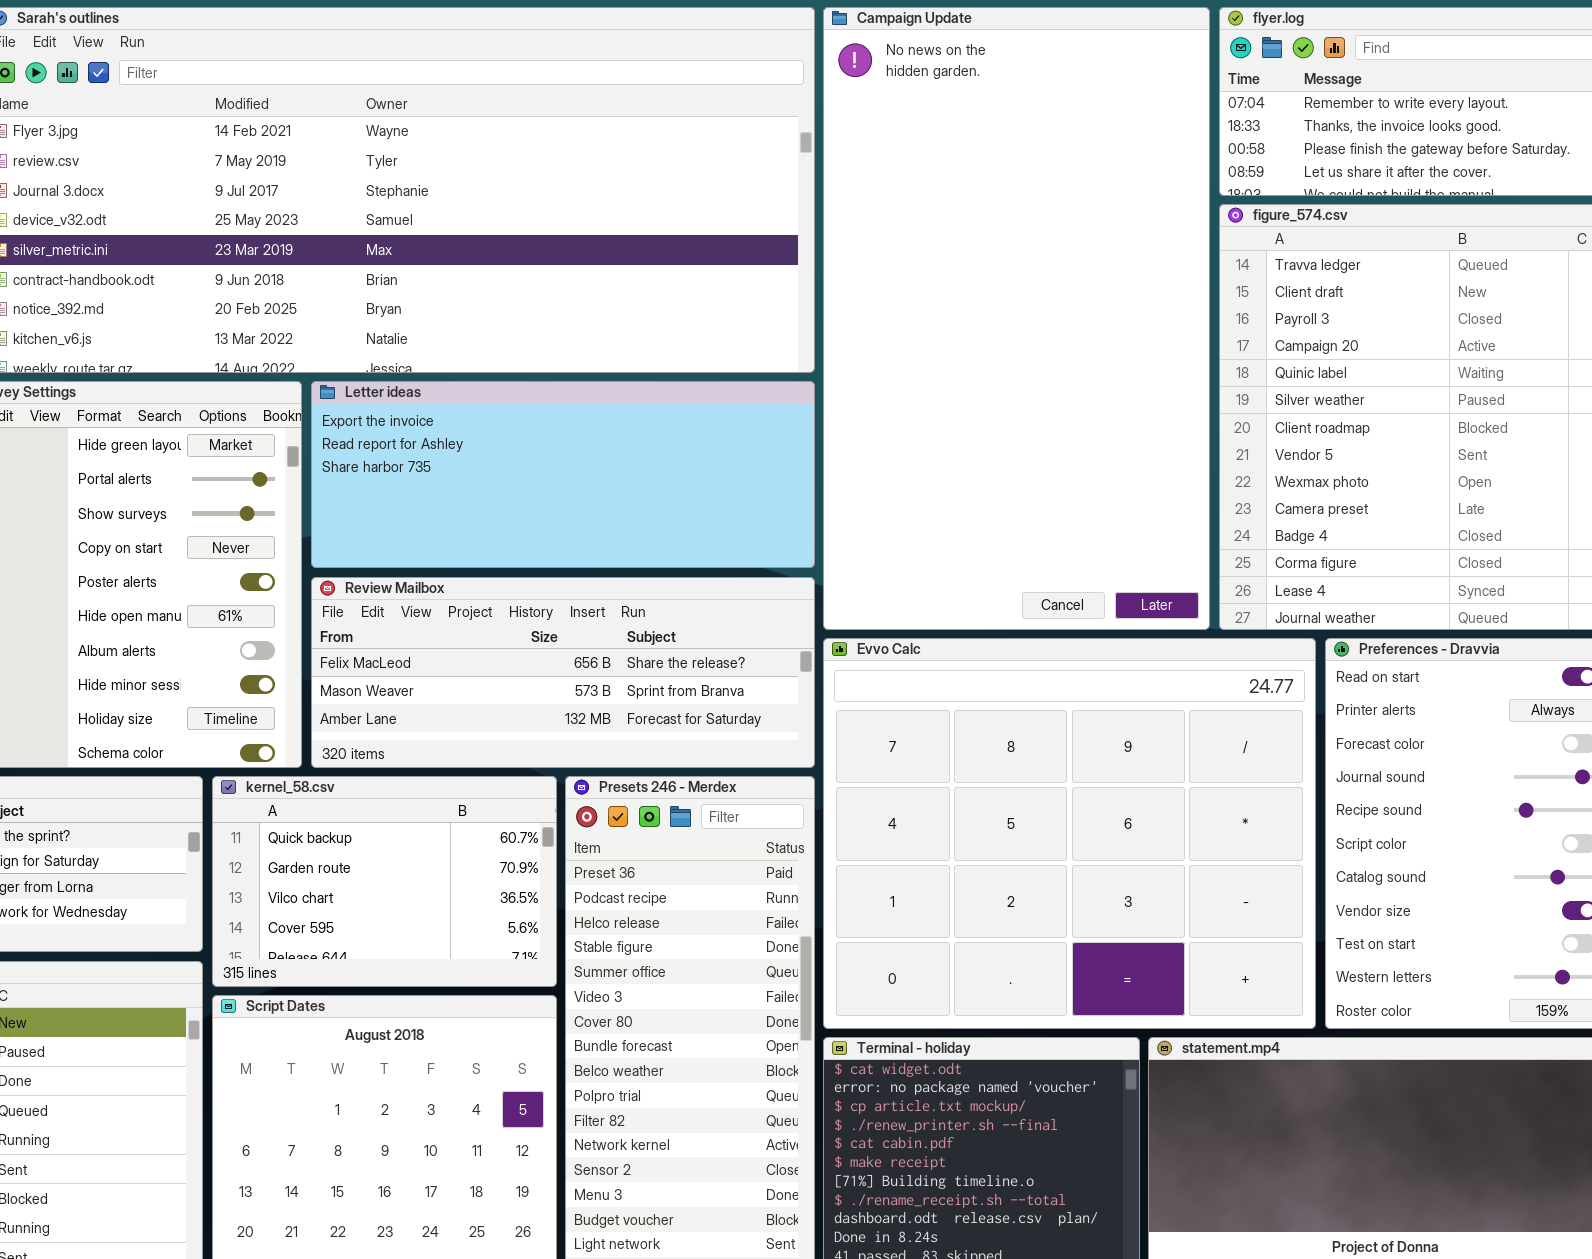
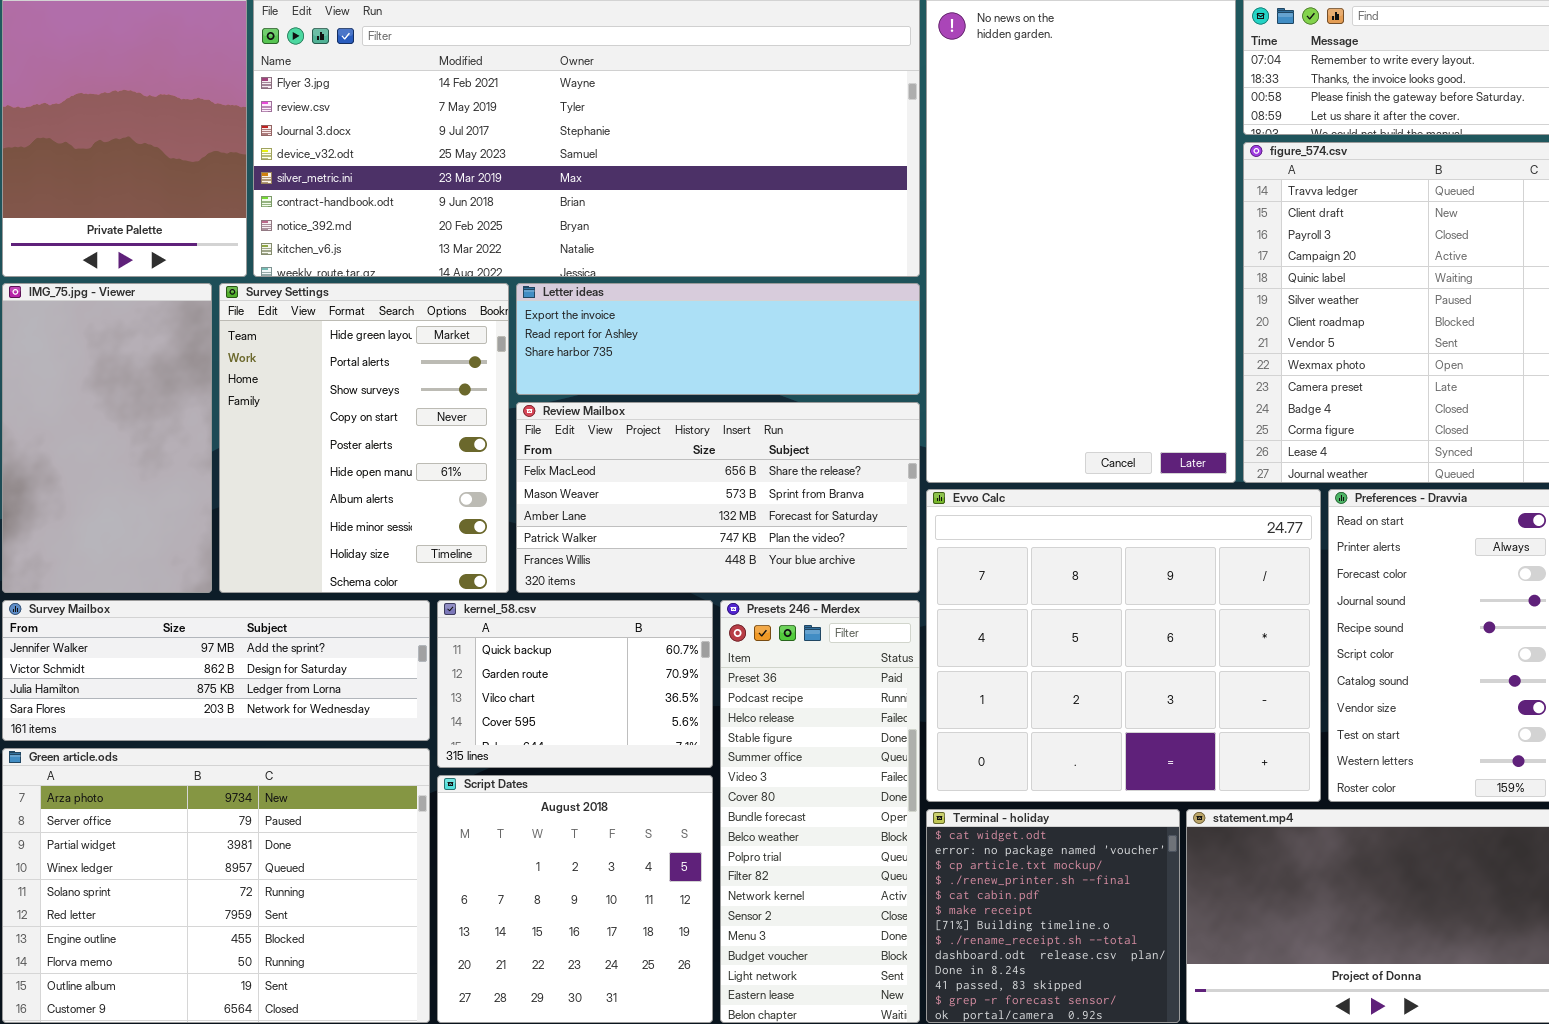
Letter ideas: [311,381,815,568] -> [516,283,920,395], resized
Review Mailbox: [311,577,815,768] -> [516,402,920,593], resized

